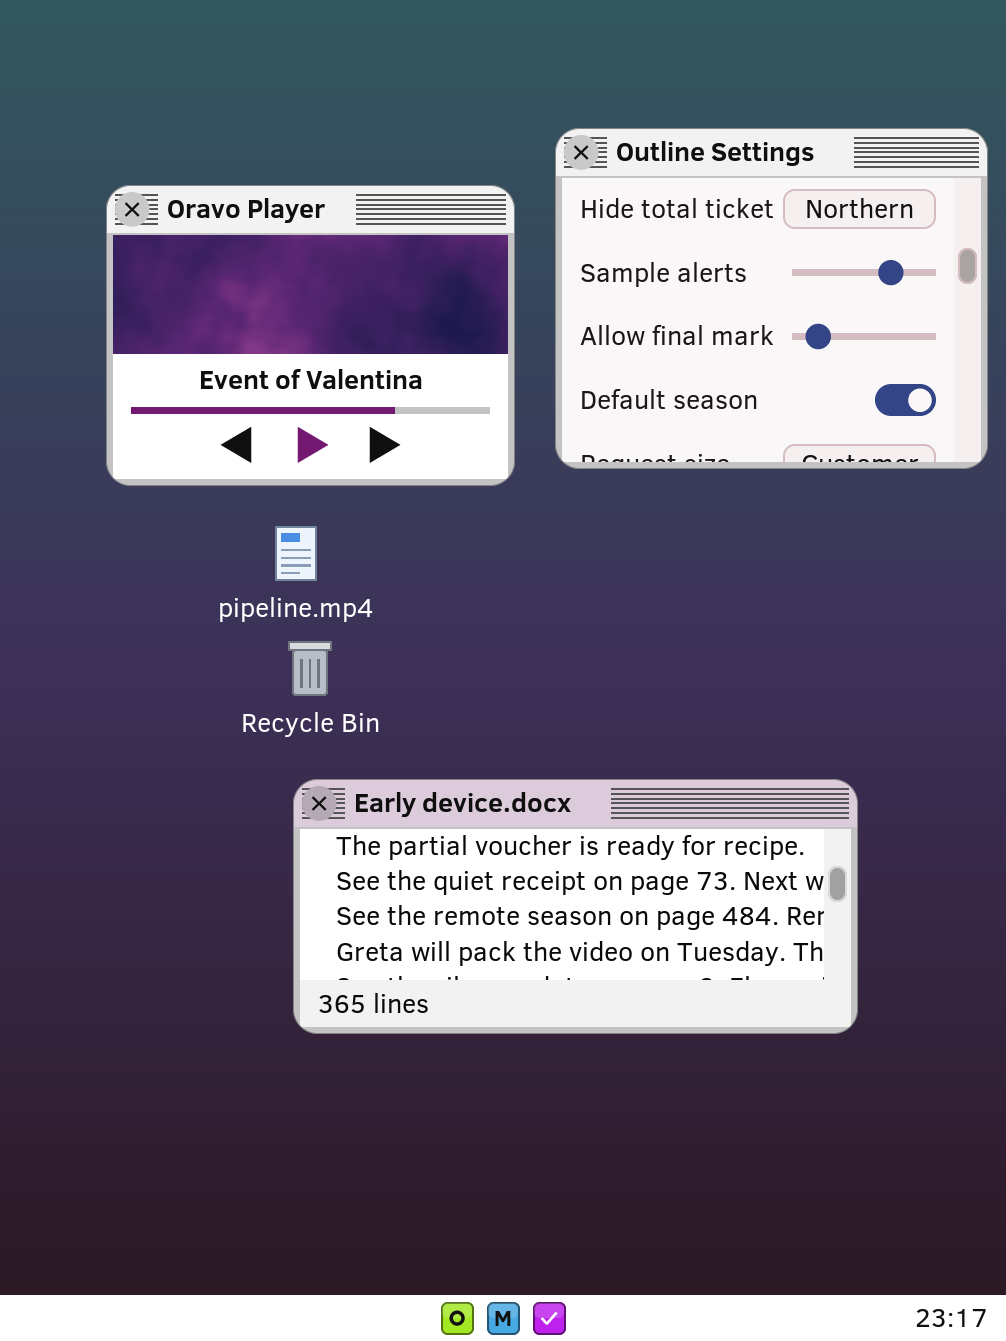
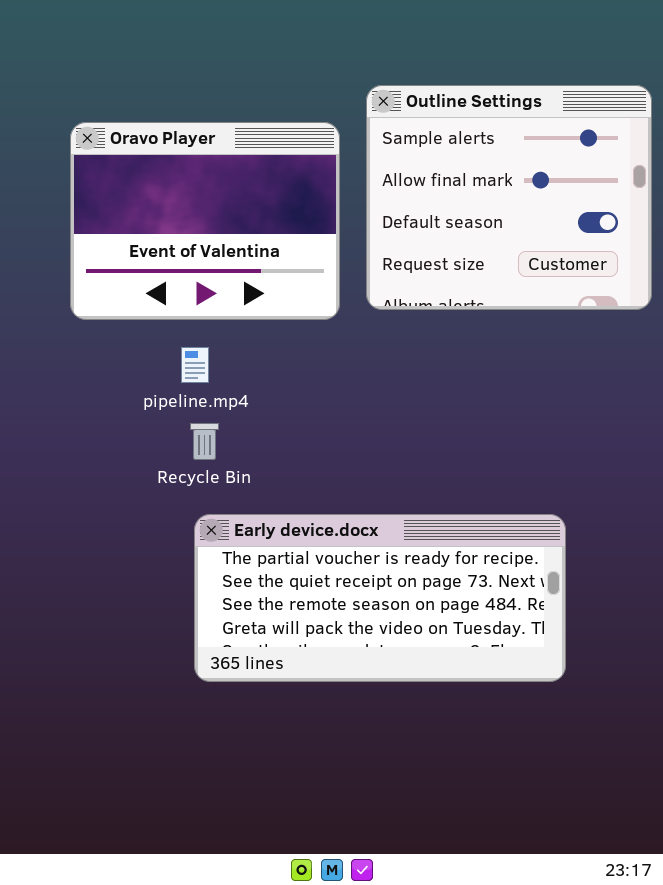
Outline Settings: [555,128,988,469] -> [366,85,652,310], scrolled down 1 row

